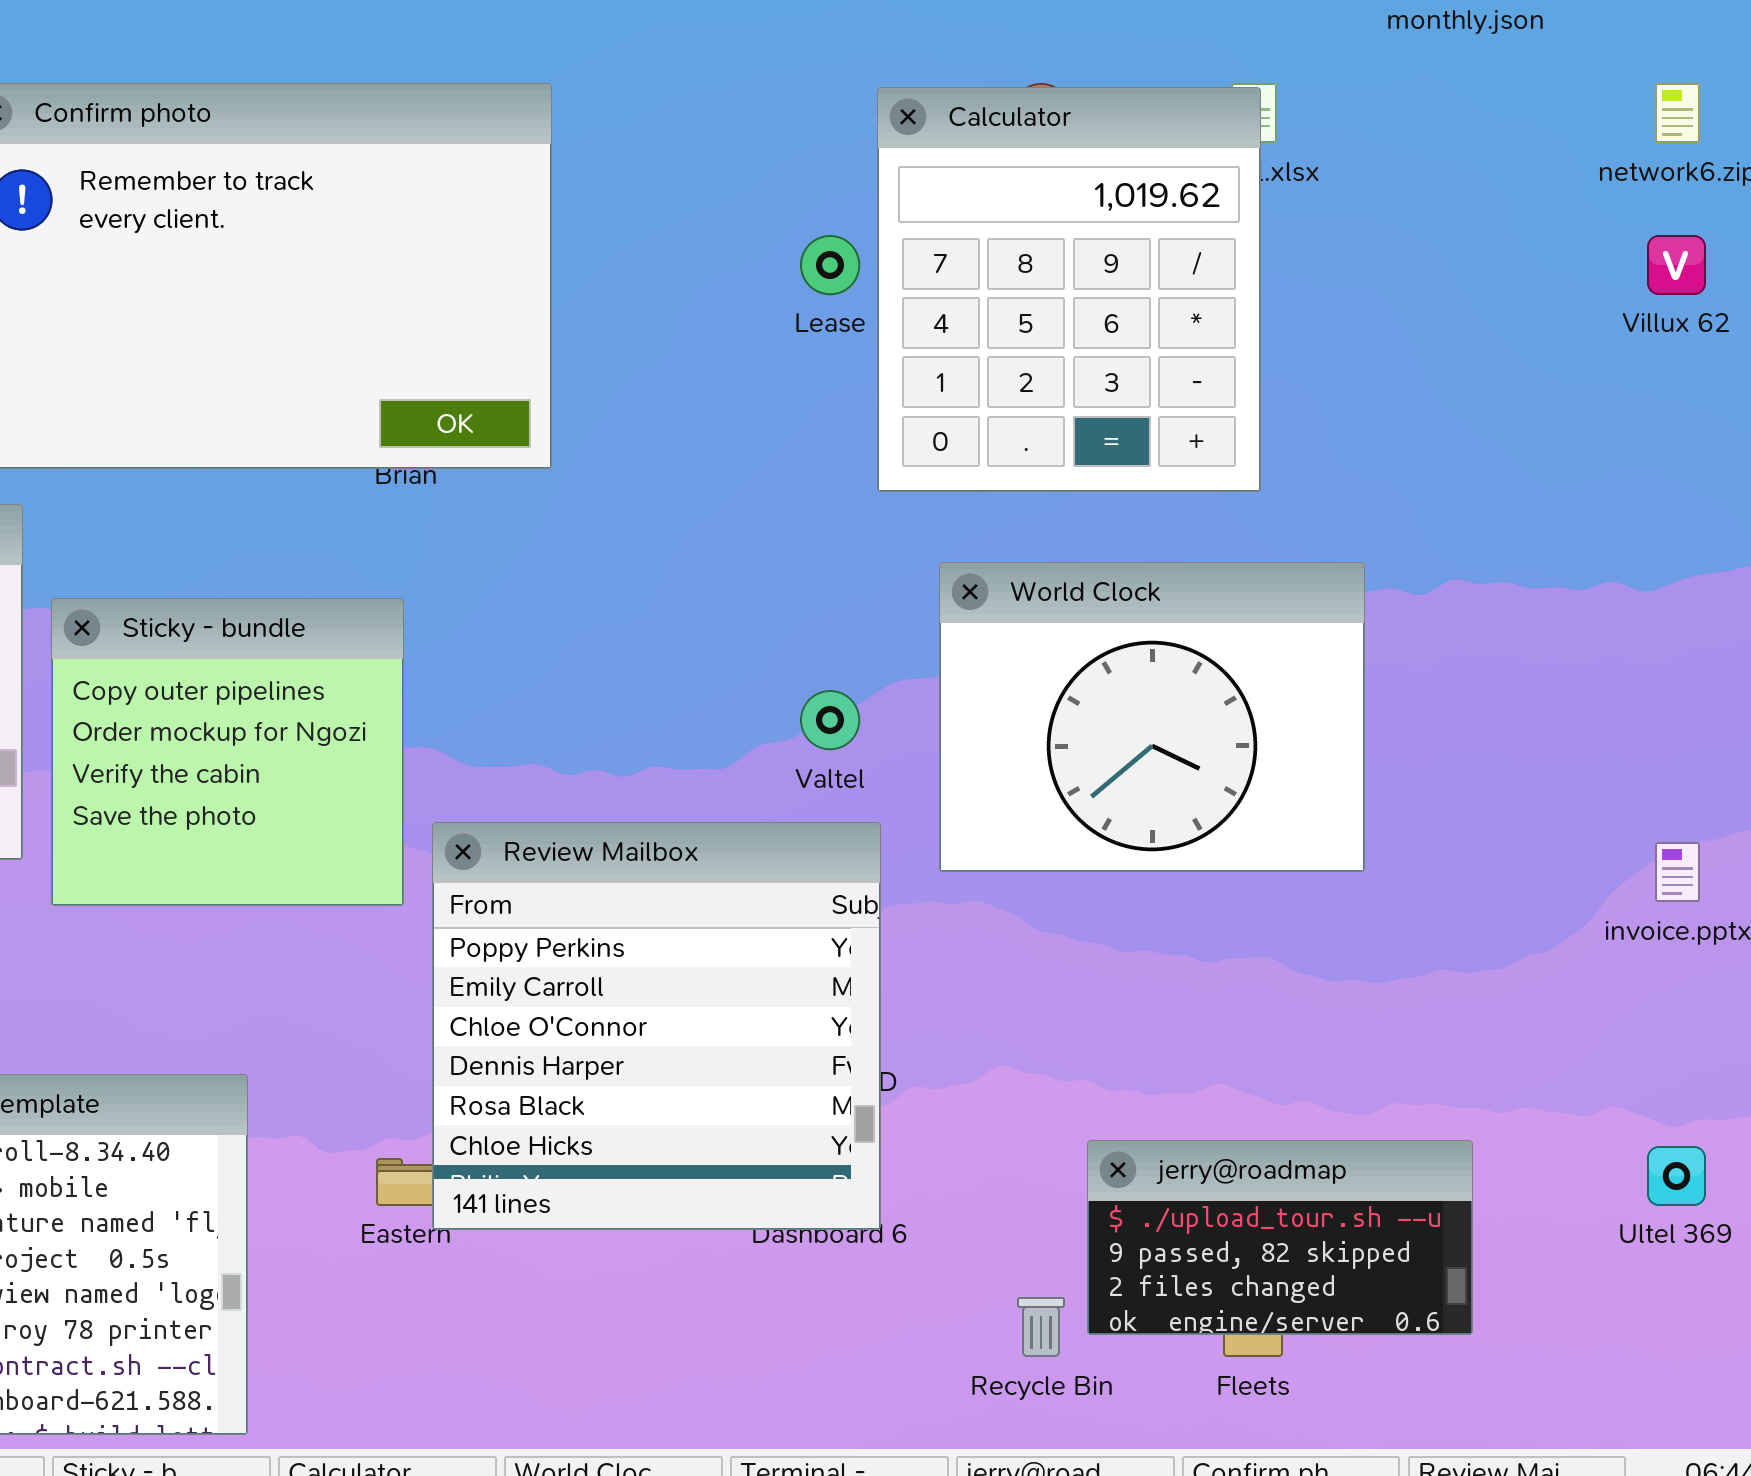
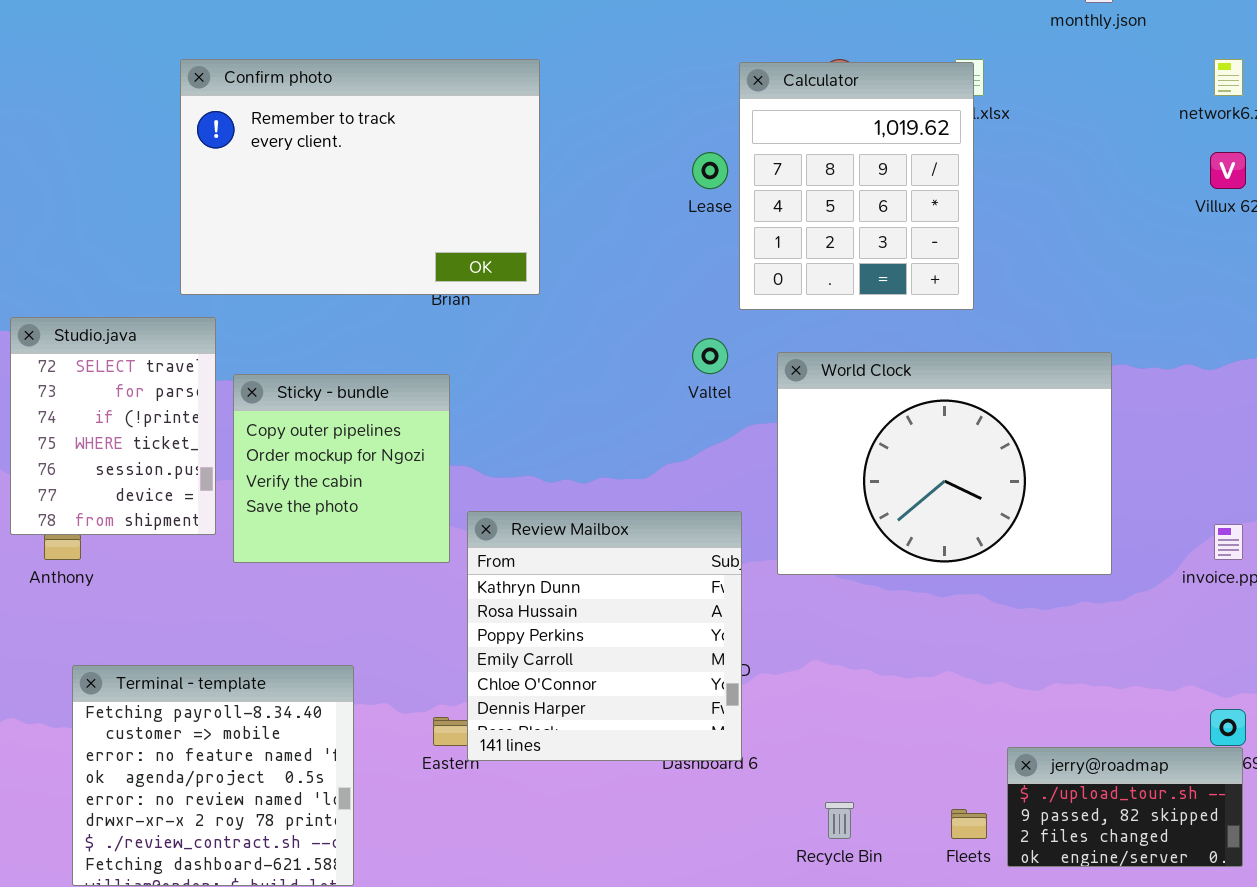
World Clock: [939,562,1365,872] -> [777,352,1112,575], resized
Valtel: [800,690,860,750] -> [692,338,728,374], moved
Review Mailbox: [432,822,881,1230] -> [467,511,742,761], scrolled up 2 rows
jerry@roadmap: [1087,1140,1473,1335] -> [1007,747,1243,867], moved

